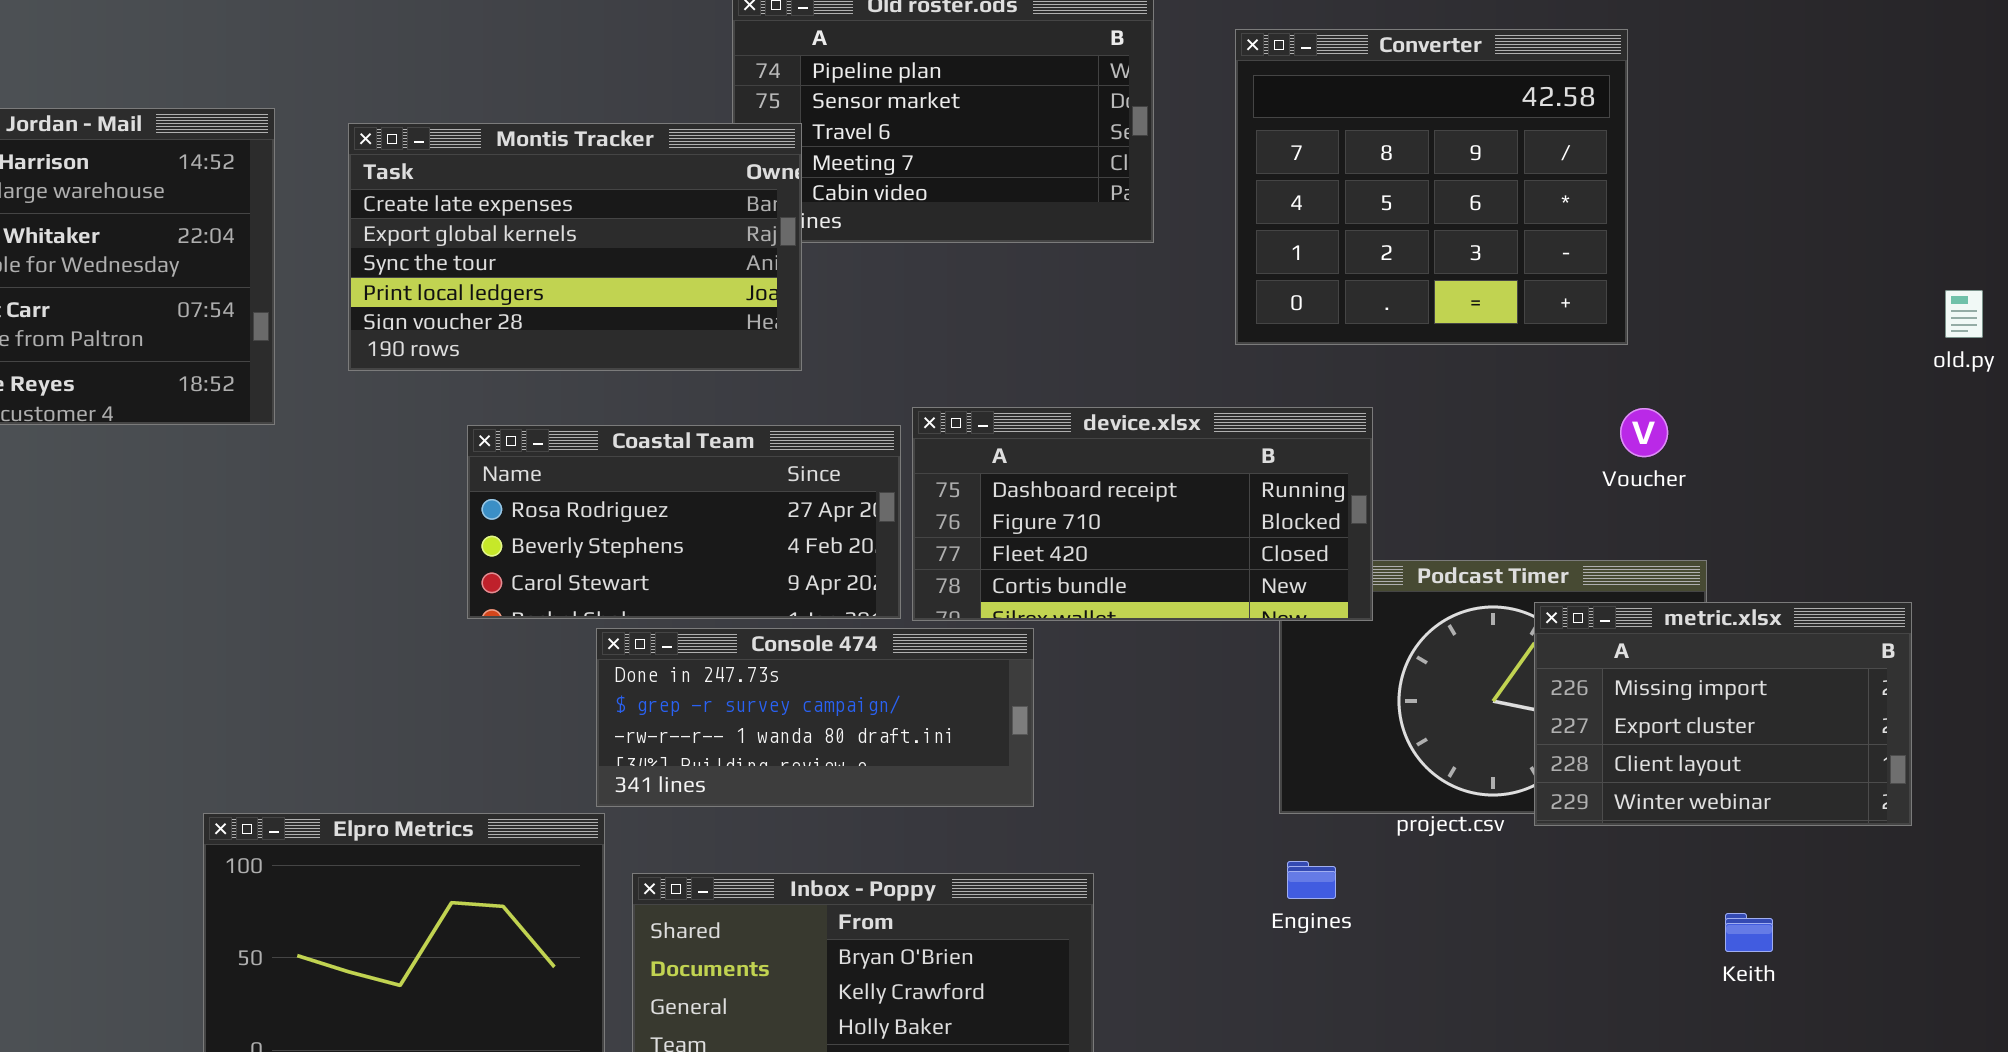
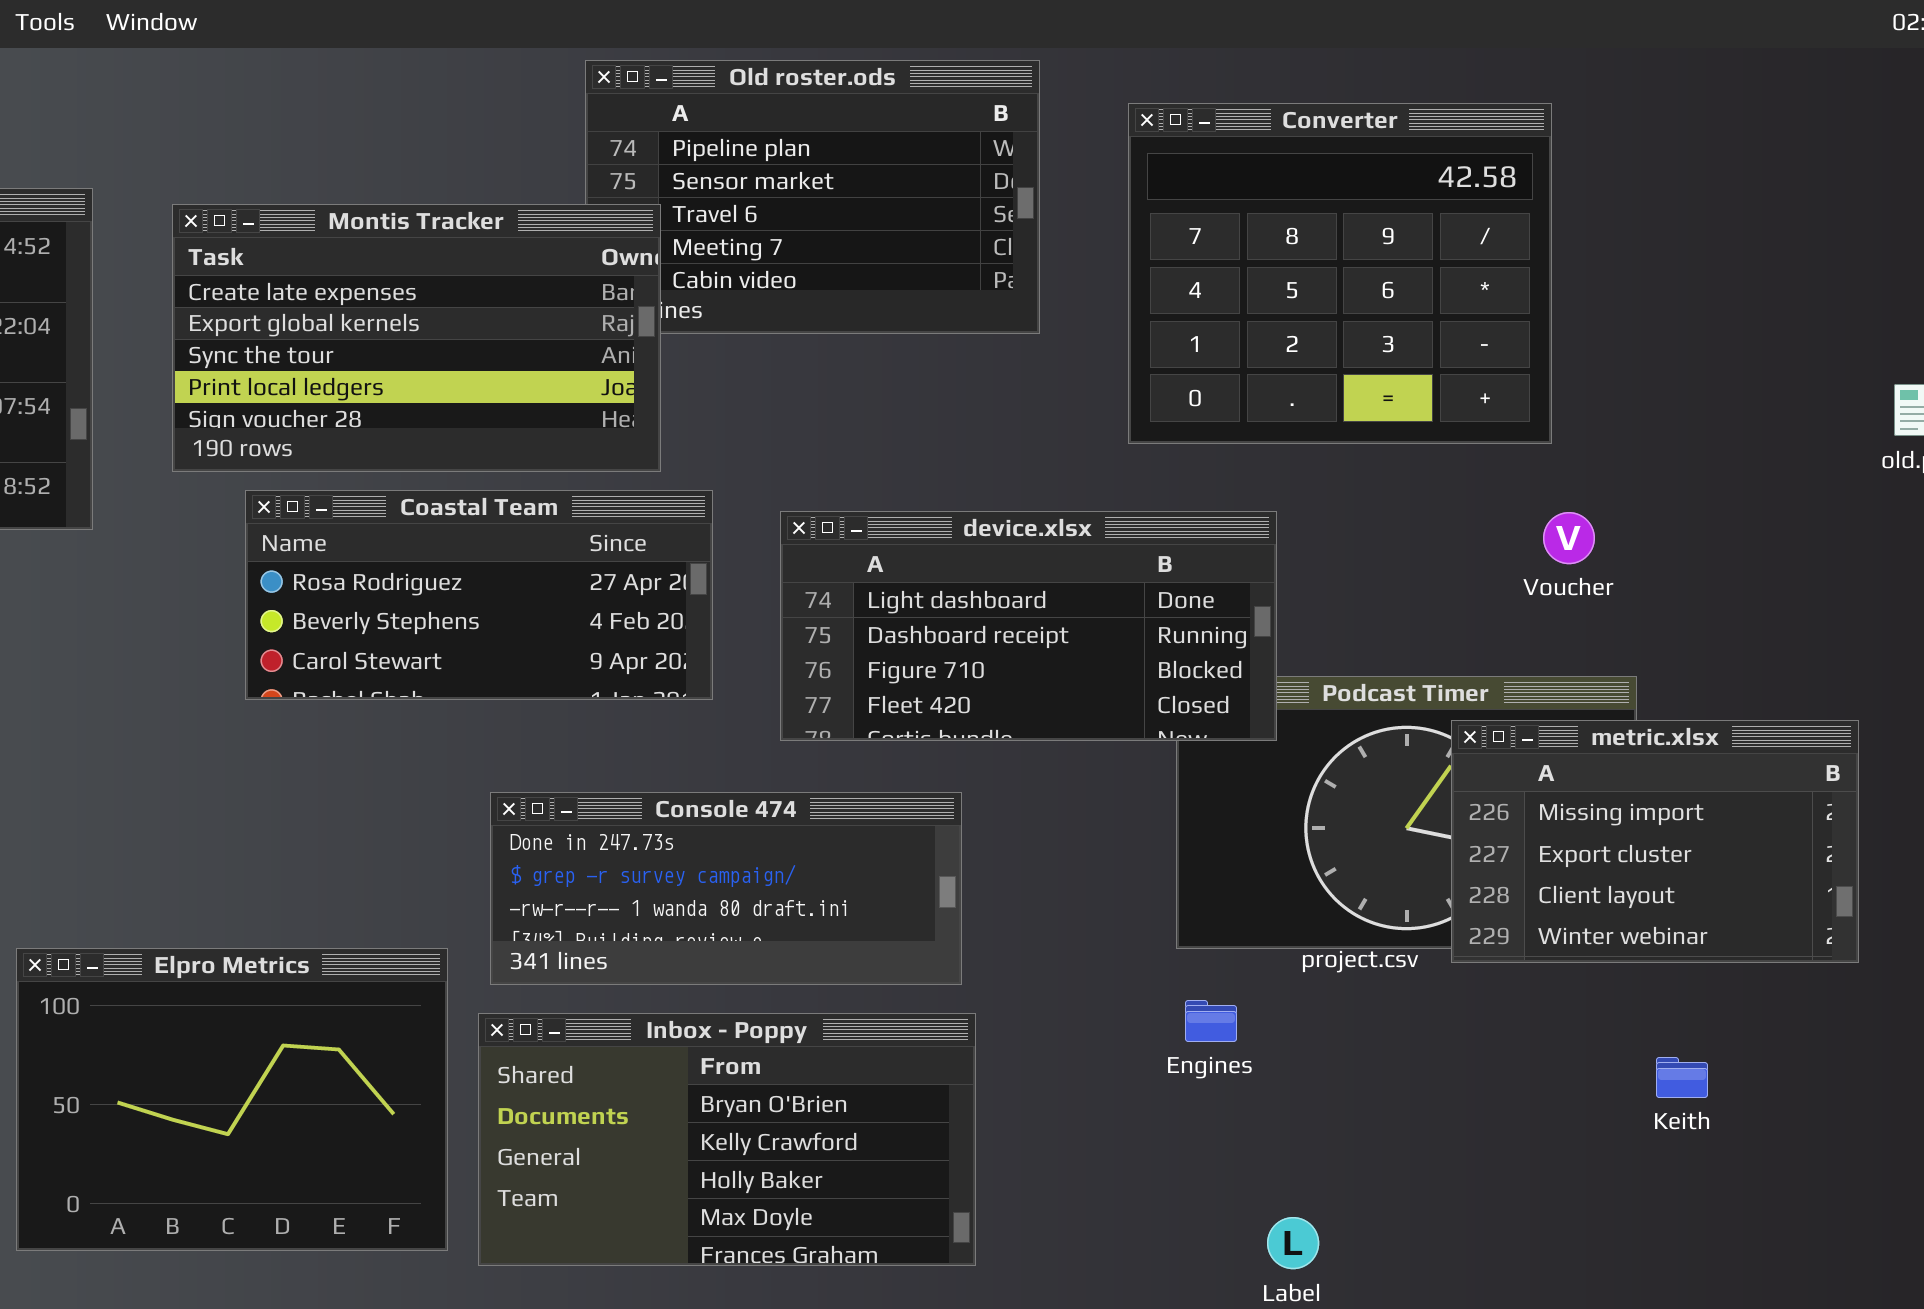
device.xlsx: [912,407,1373,621] -> [780,511,1277,741], scrolled up 1 row
Coastal Team: [467,425,901,619] -> [245,490,713,700], moved
Console 474: [596,628,1034,807] -> [490,792,962,985], moved

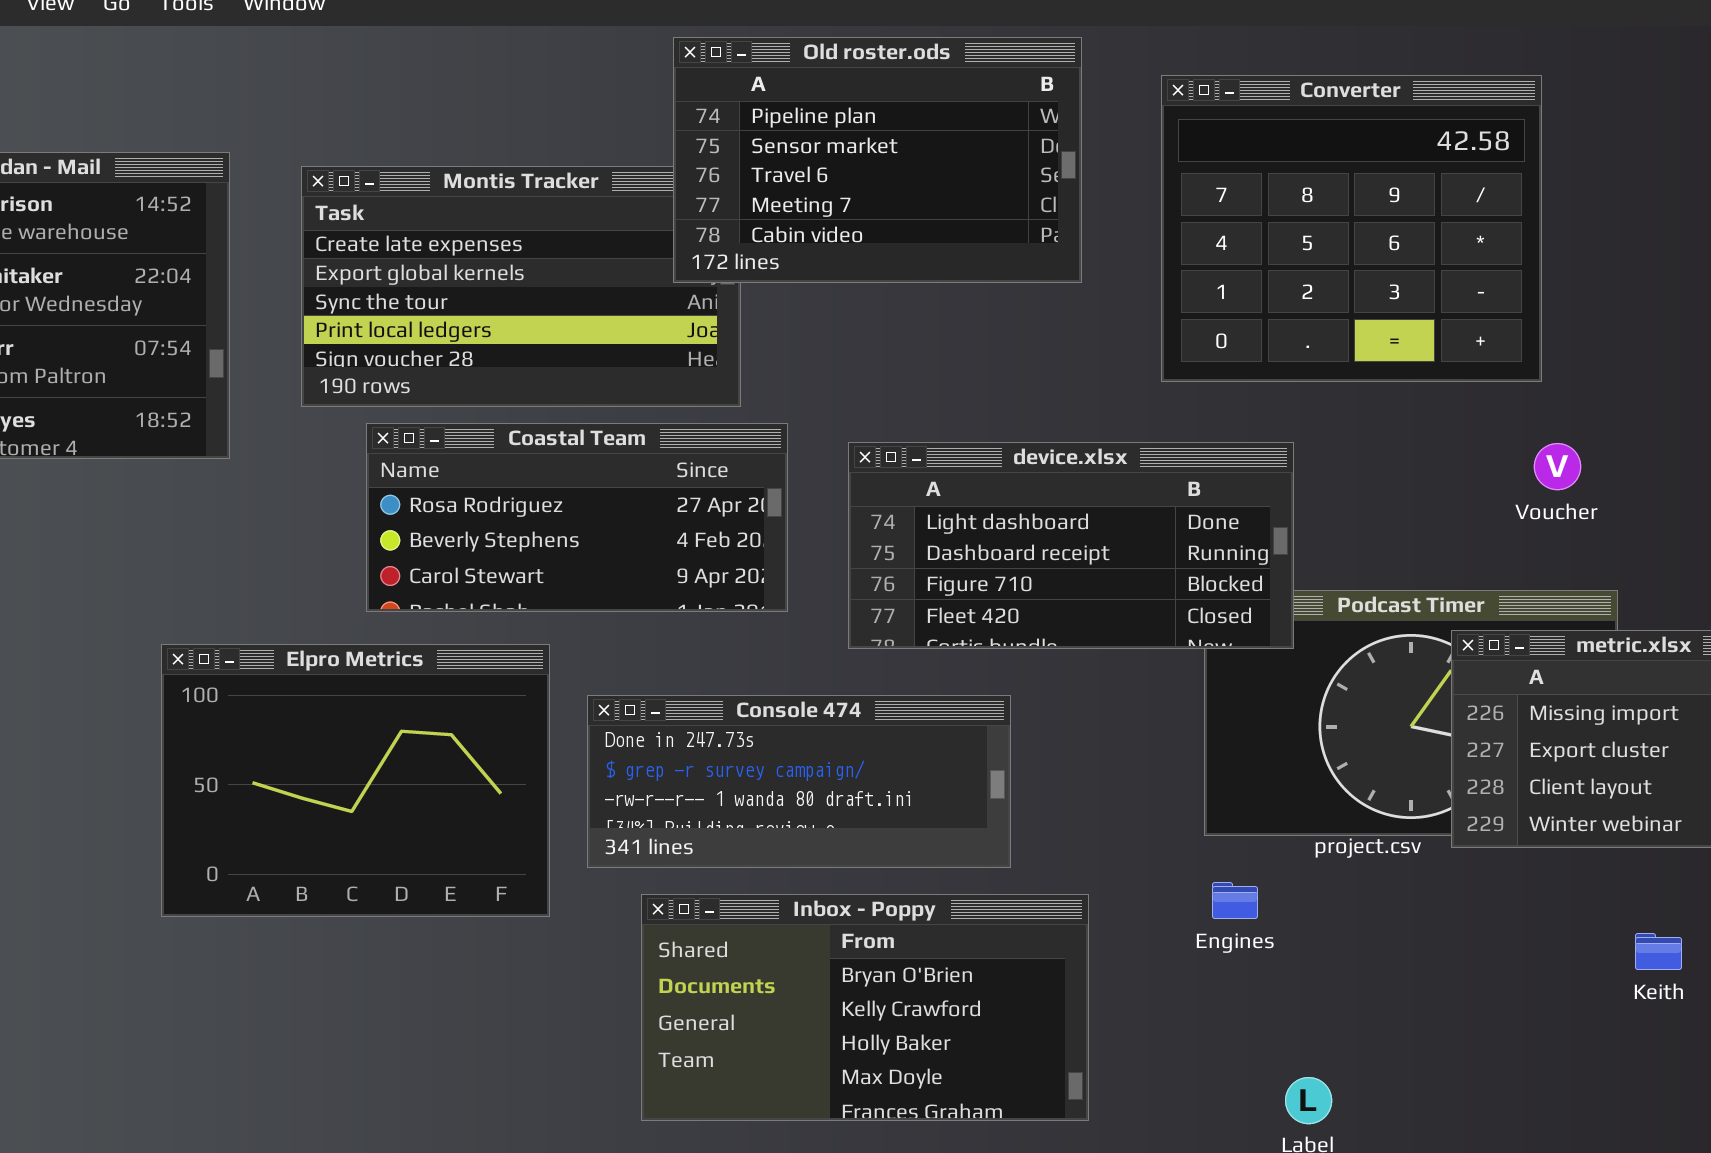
Old roster.ods: [585,60,1040,334] -> [673,37,1082,283], raised
Elpro Metrics: [16,948,448,1251] -> [161,644,550,917], moved
Inbox - Poppy: [478,1013,976,1266] -> [641,894,1089,1121], moved

